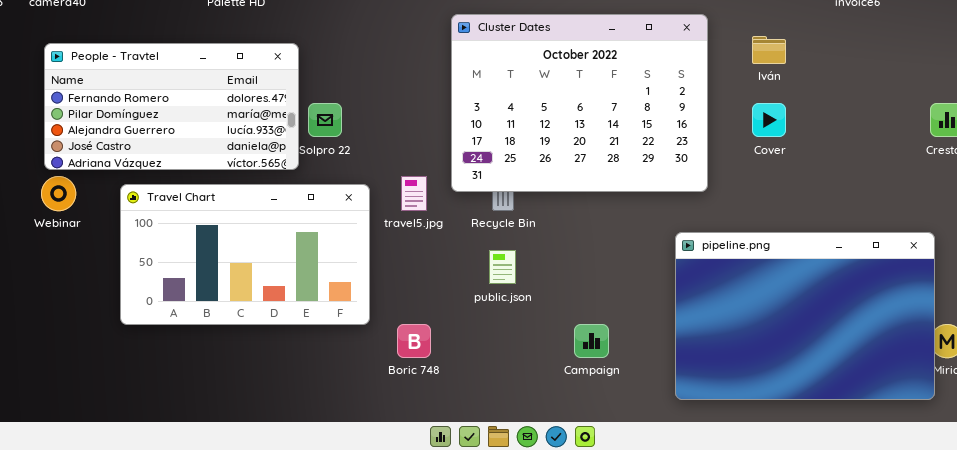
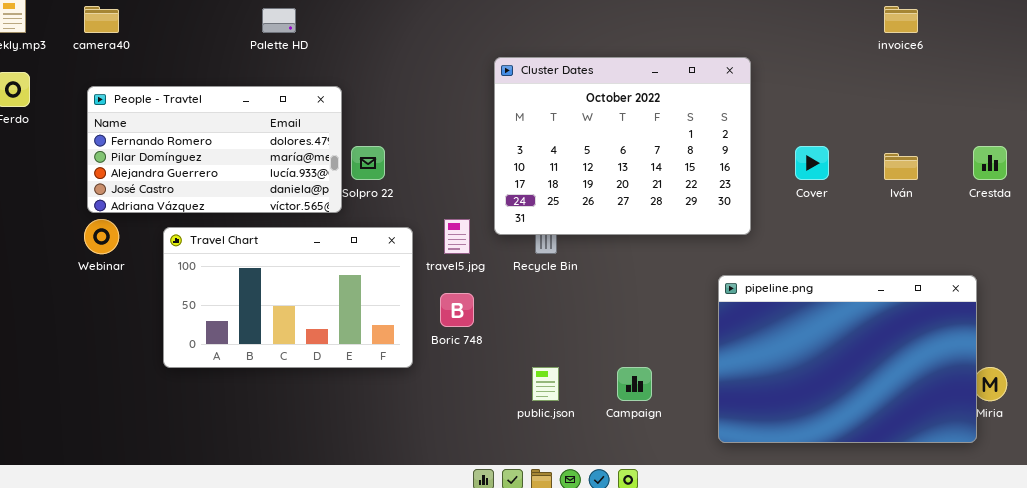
Iván: [752,36,786,64] -> [884,153,918,180], moved
public.json: [489,250,516,284] -> [532,367,559,401], moved
Boric 748: [397,324,431,358] -> [440,293,474,327], moved

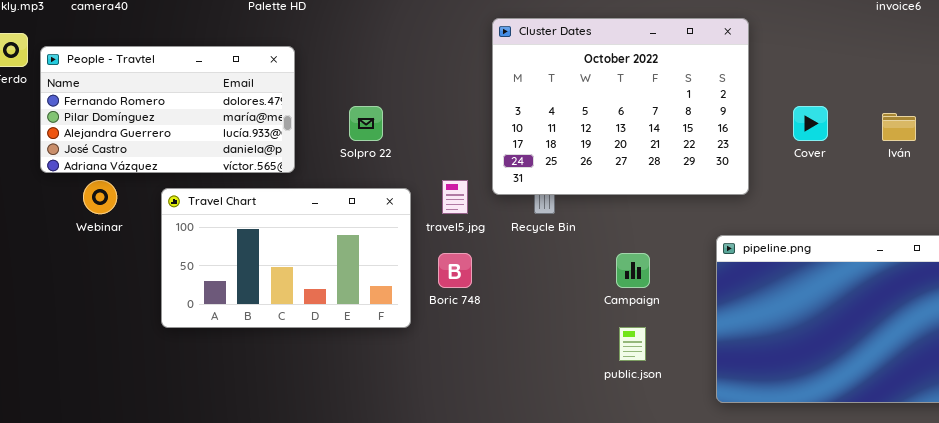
People - Travtel: [87,86,342,213] -> [40,46,295,173], moved
public.json: [532,367,559,401] -> [619,327,646,361], moved
Campaign: [617,367,652,401] -> [616,253,650,288], moved

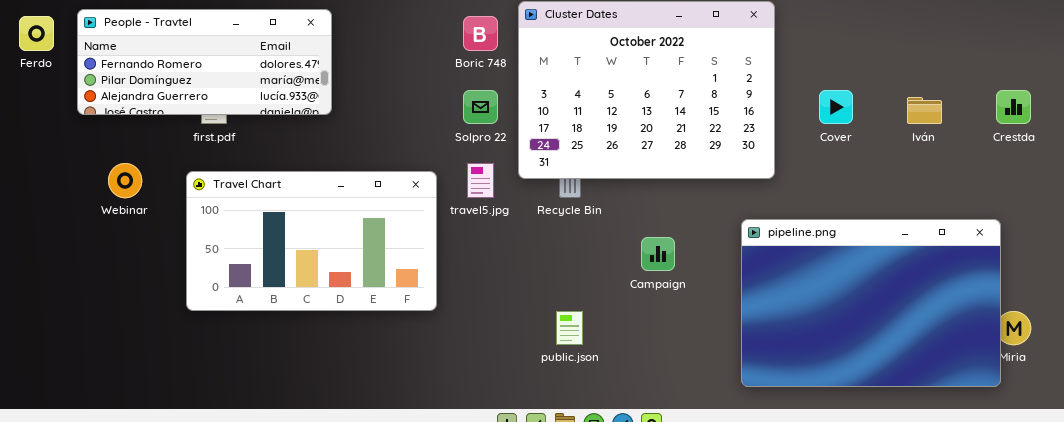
People - Travtel: [40,46,295,173] -> [77,9,332,115], moved, resized
Solpro 22: [349,106,383,141] -> [463,90,498,124], moved
Boric 748: [438,253,472,288] -> [463,16,498,51], moved
public.json: [619,327,646,361] -> [556,311,583,345], moved

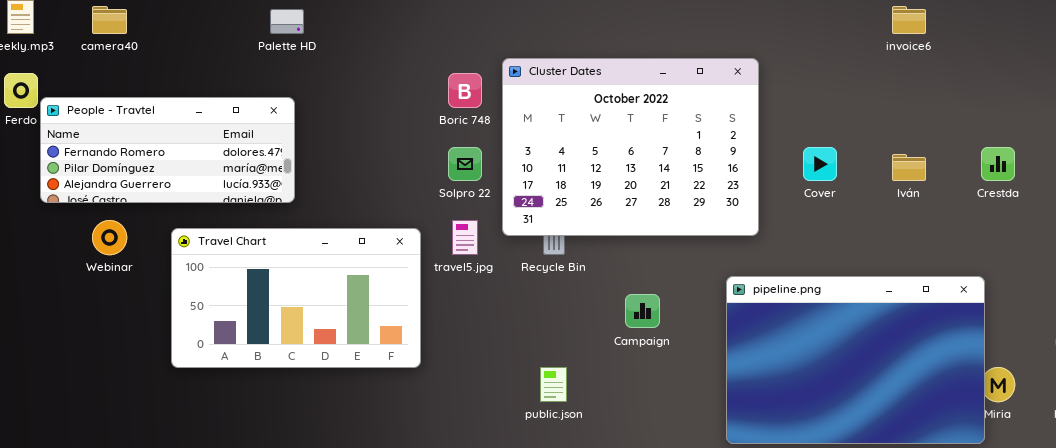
People - Travtel: [77,9,332,115] -> [40,97,295,203], moved

